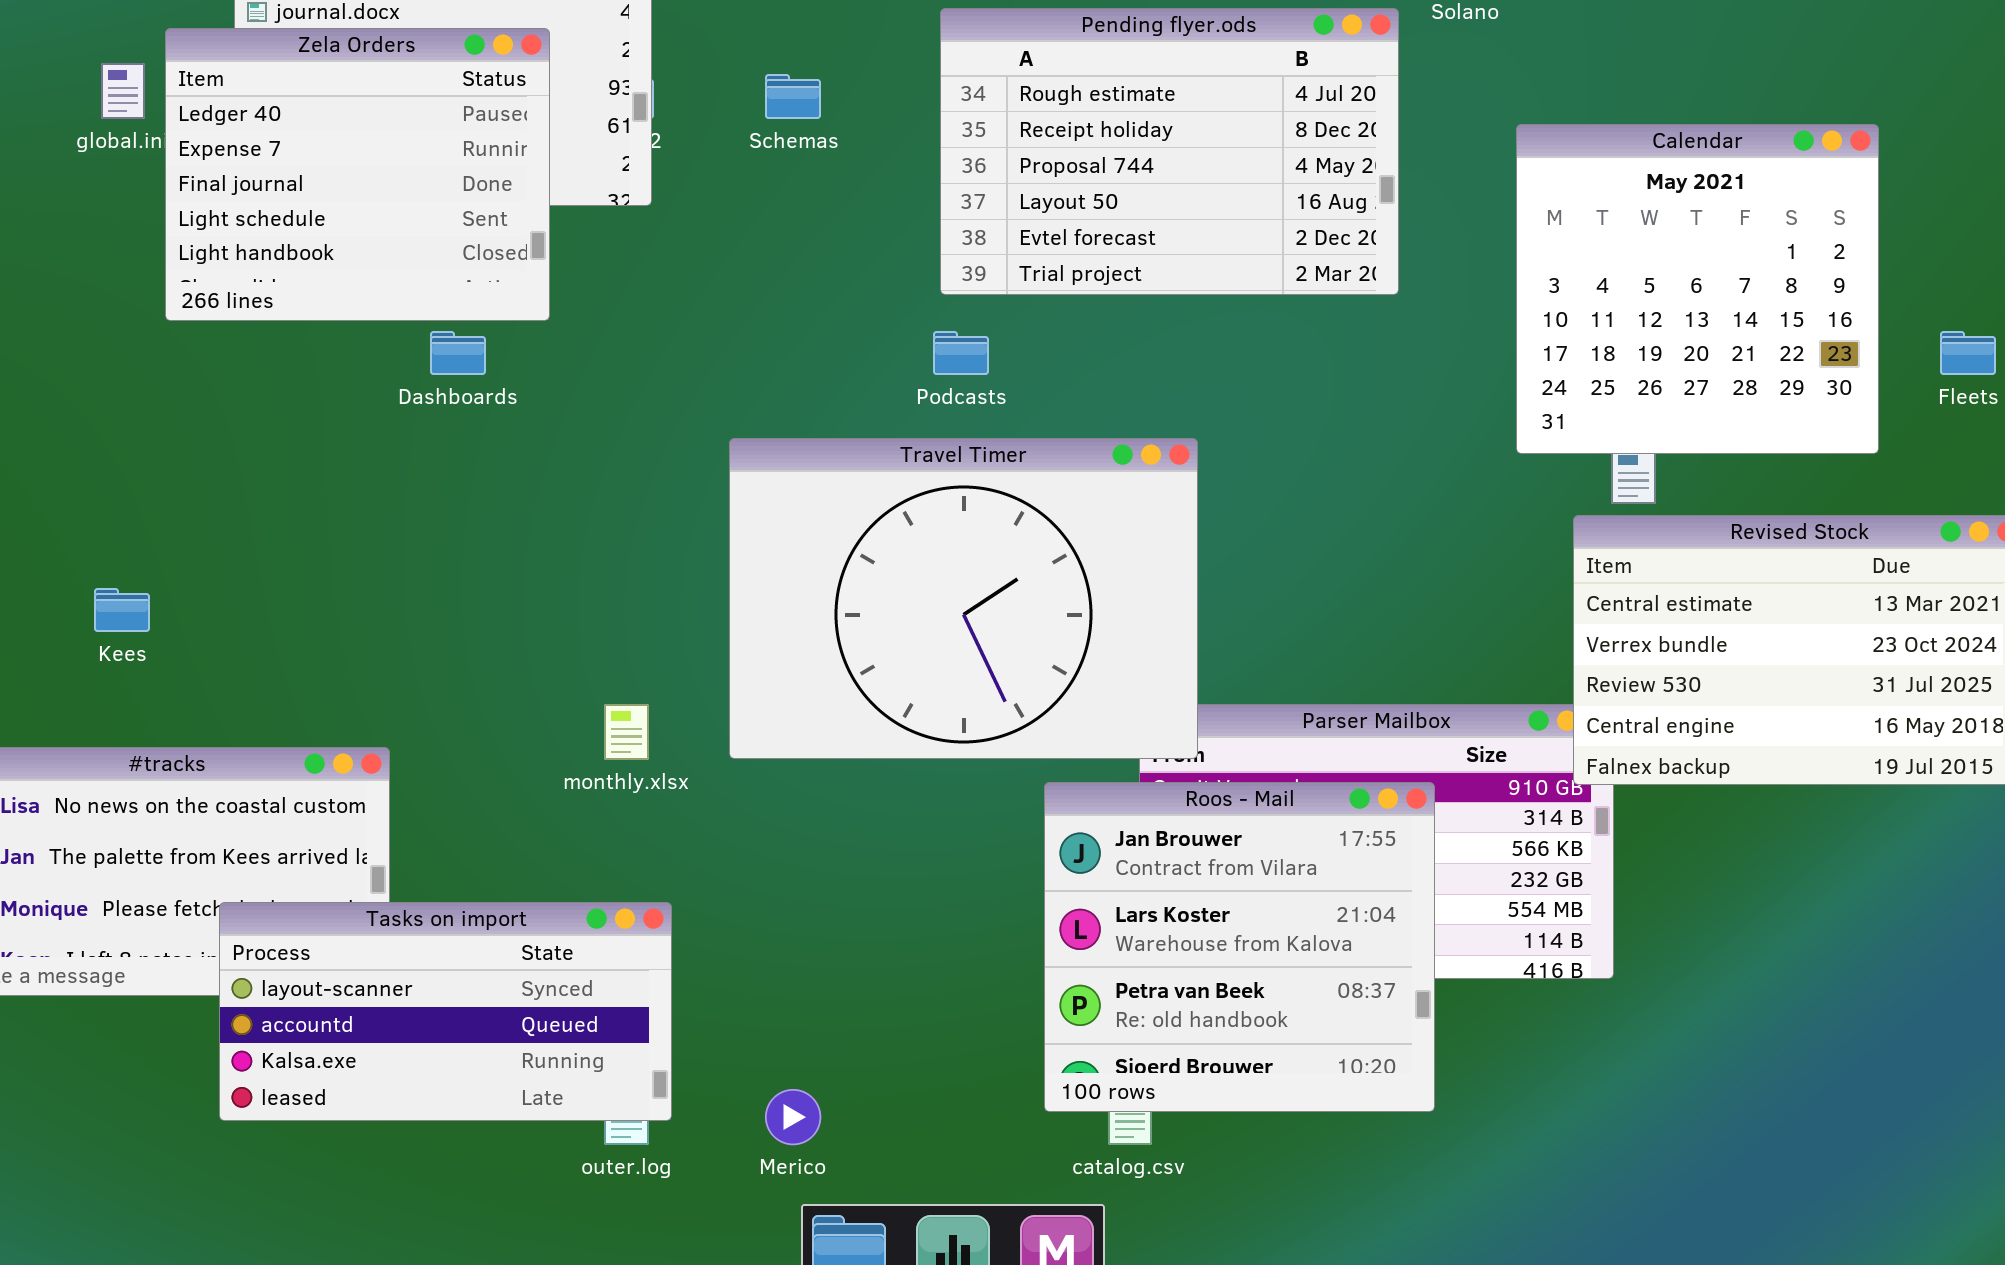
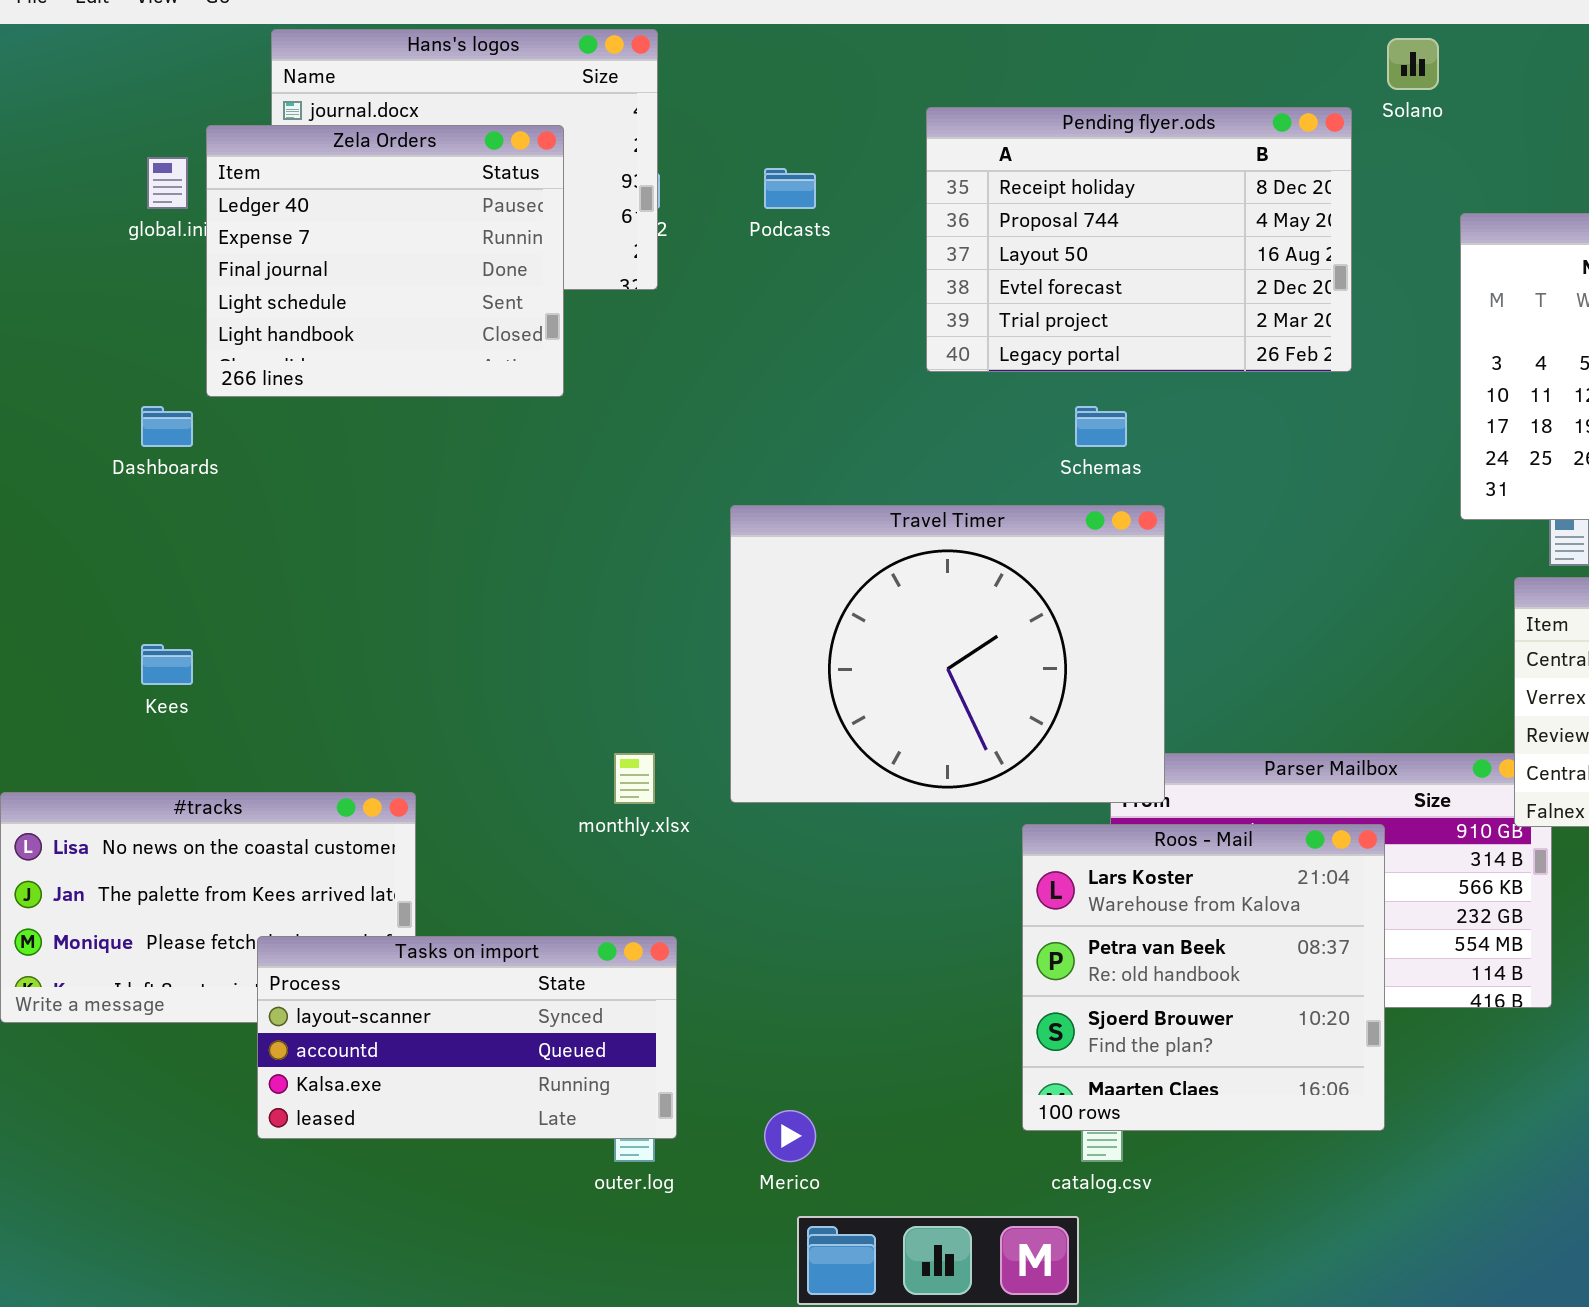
Pending flyer.ods: [940,8,1399,295] -> [926,107,1352,372], scrolled down 1 row
Schemas: [765,74,821,119] -> [1075,406,1127,447], moved
Dashboards: [430,331,486,375] -> [141,406,193,447], moved
Podcasts: [933,331,989,375] -> [764,168,816,209], moved
Roos - Mail: [1044,782,1435,1112] -> [1022,824,1385,1131], scrolled down 1 row

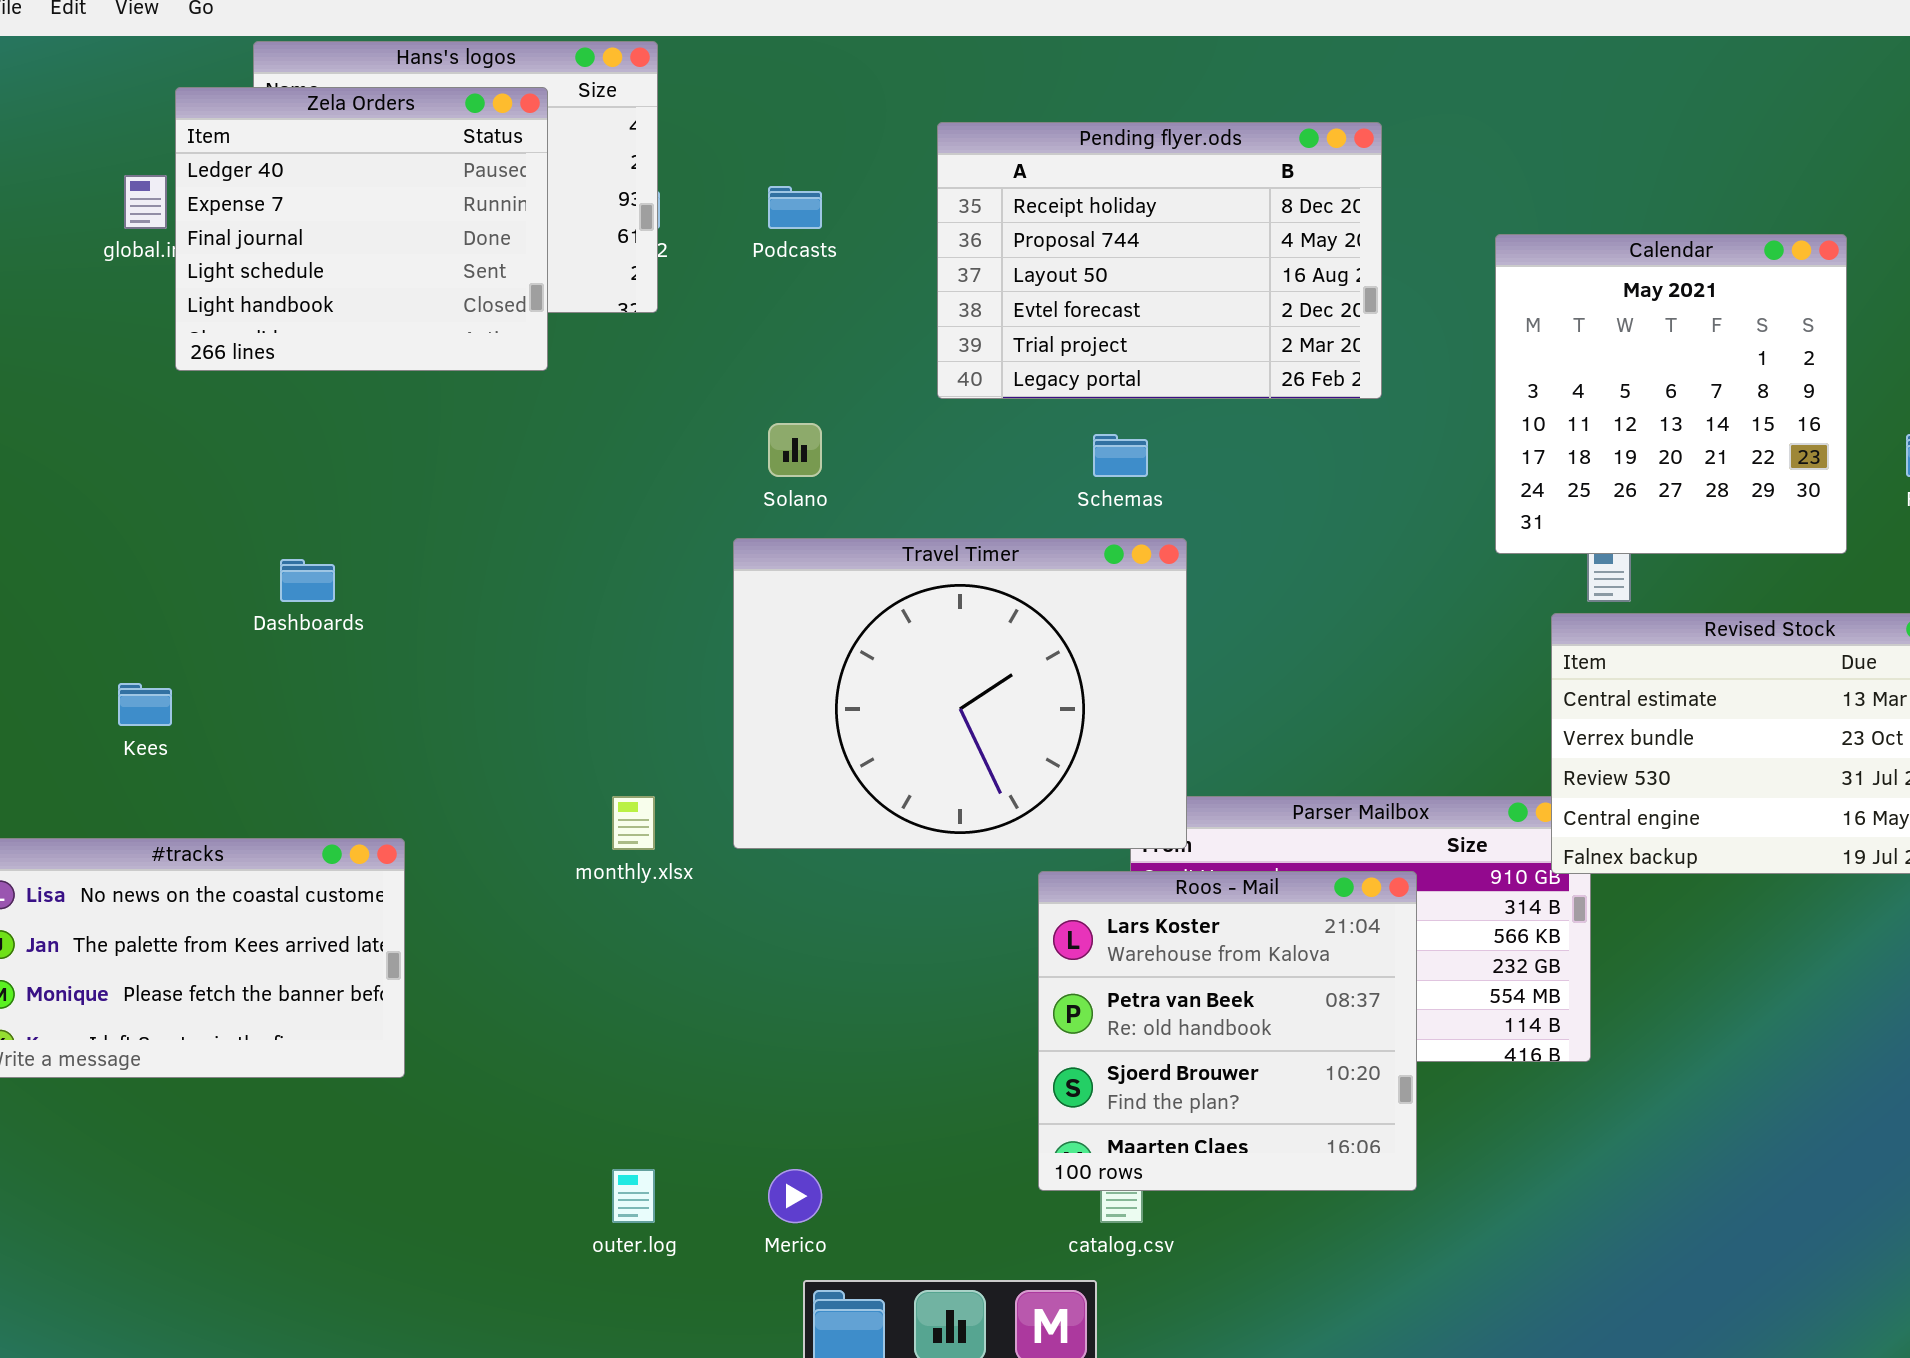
Solano: [1387,38,1439,90] -> [768,423,822,477], moved
Zela Orders: [206,125,564,397] -> [175,87,548,371], moved
Dashboards: [141,406,193,447] -> [280,559,335,602], moved
Tasks on import: [257,936,677,1139] -> none, closed

